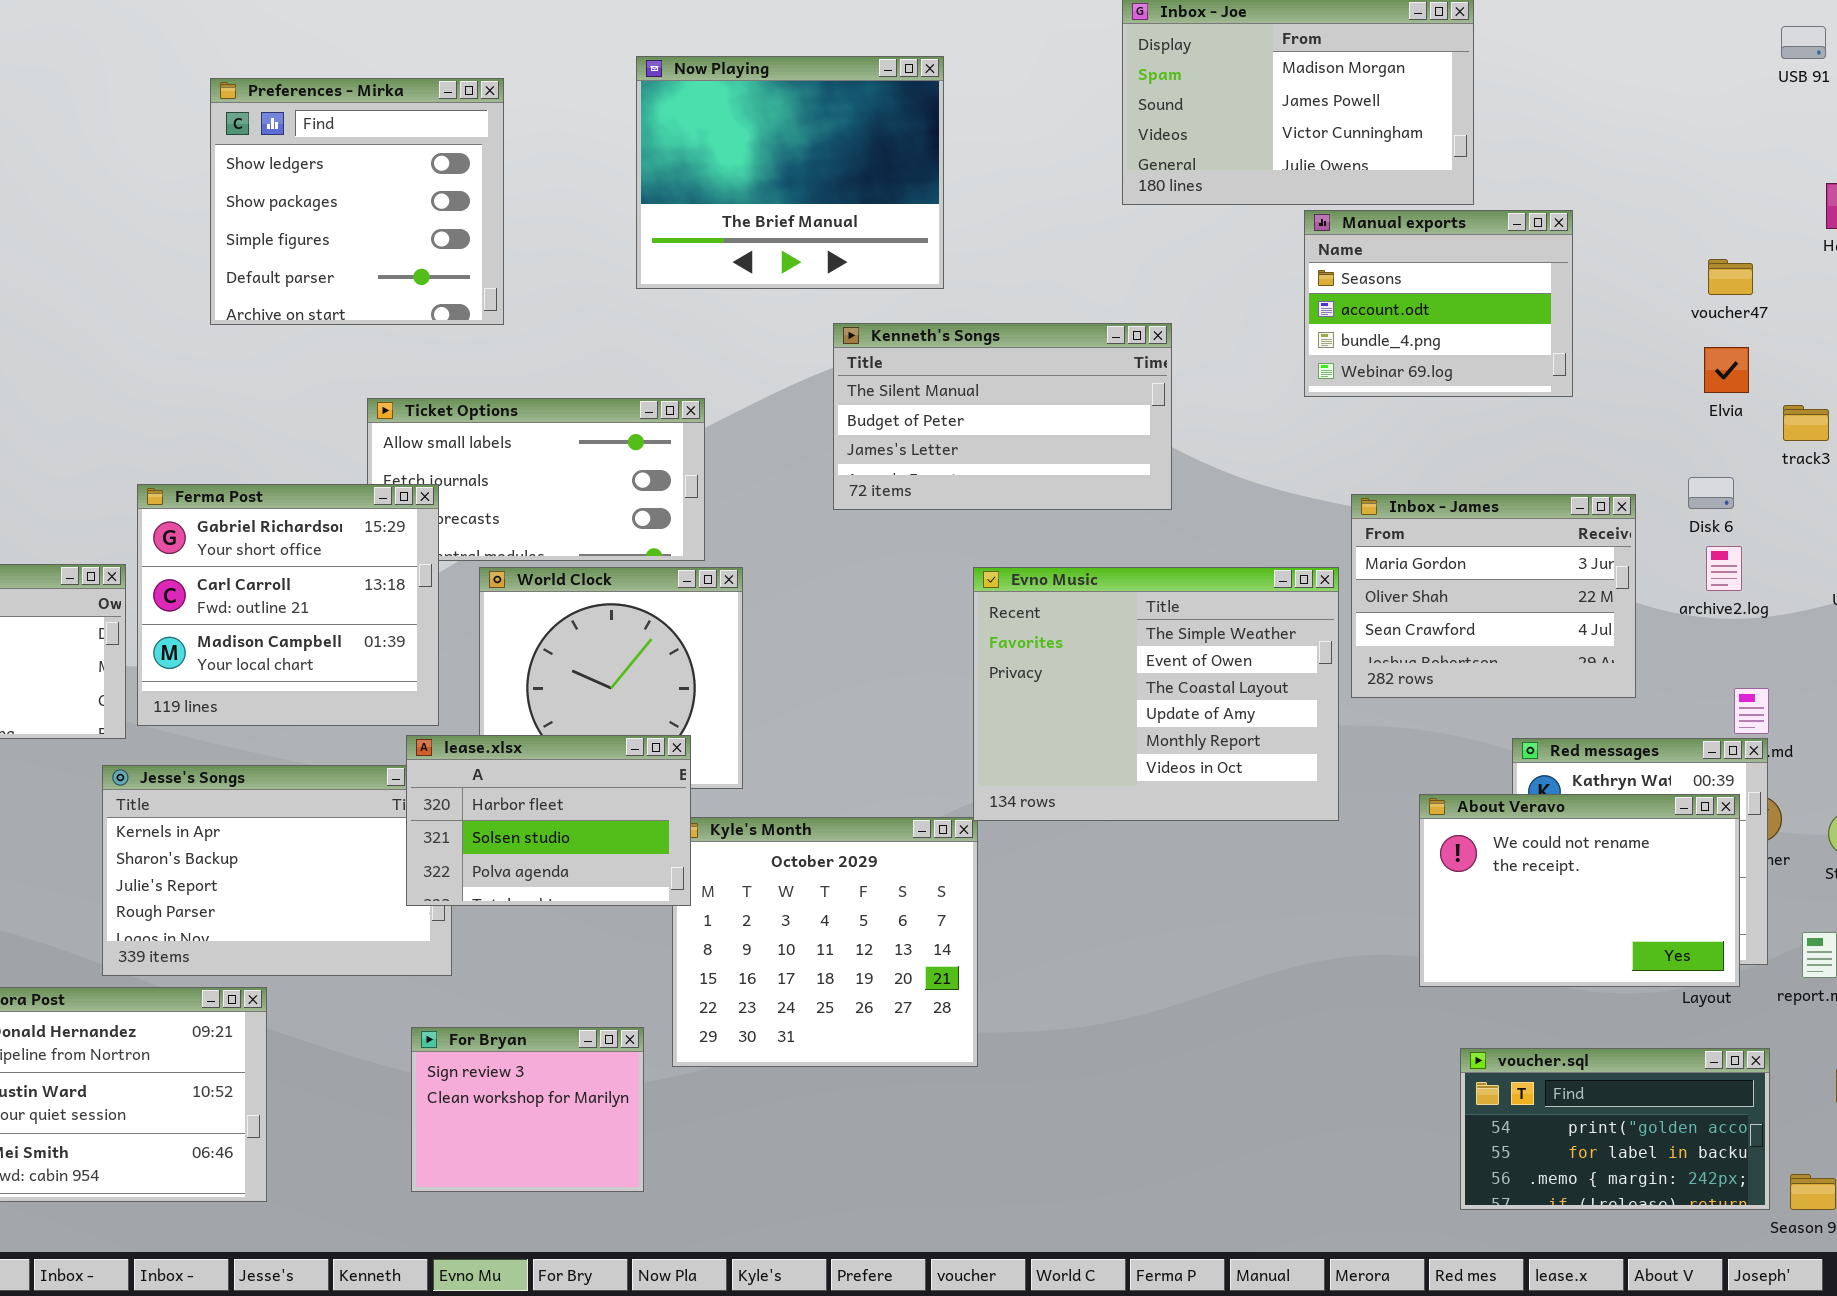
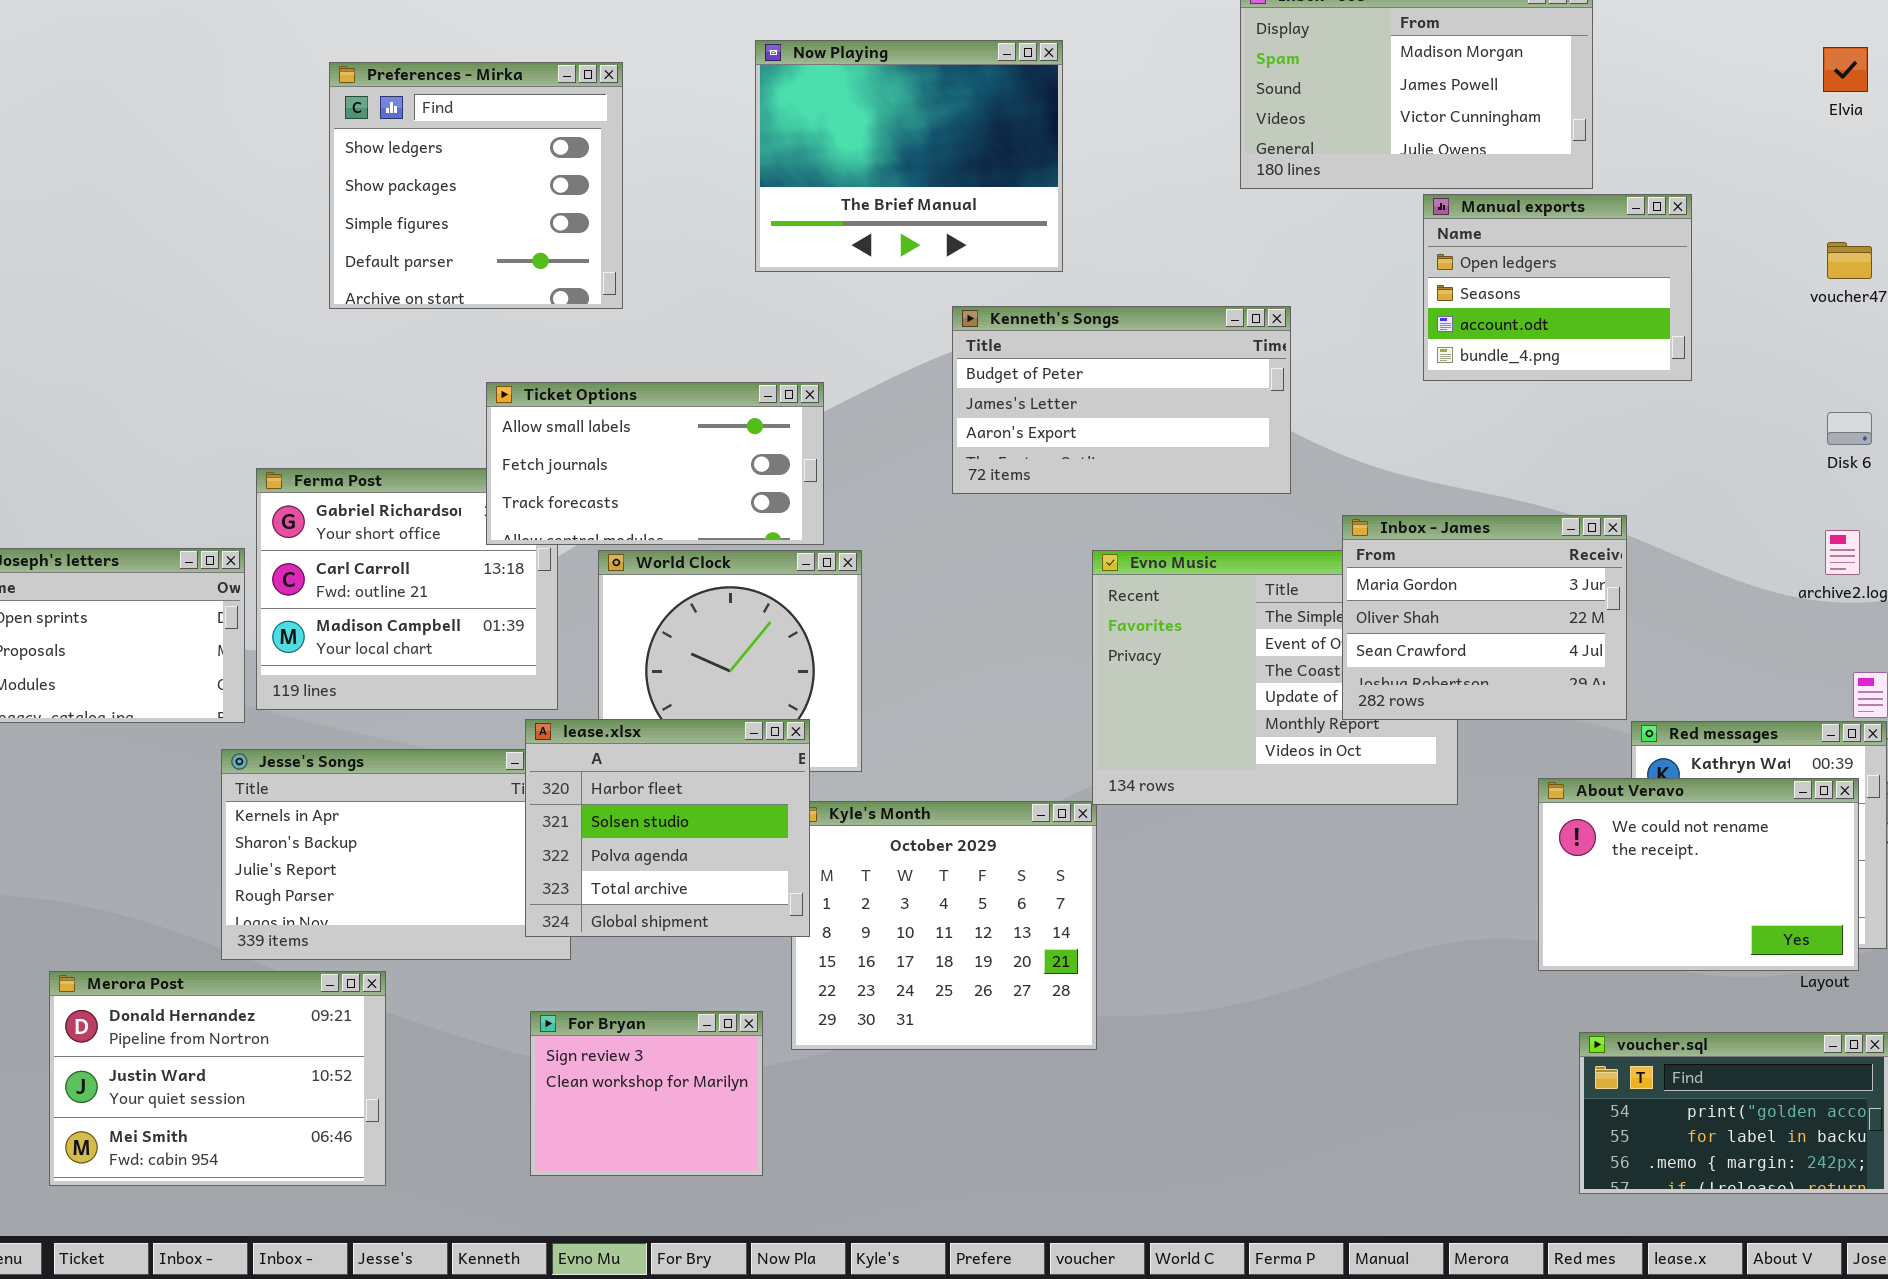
Manual exports: [1304,210,1573,397] -> [1423,194,1692,381], scrolled up 1 row
Kenneth's Songs: [833,323,1172,510] -> [952,306,1291,494], scrolled down 1 row
Elvia: [1704,347,1749,393] -> [1823,47,1868,92], moved
Ticket Options: [367,398,705,561] -> [486,382,824,545], raised
Disk 6: [1688,477,1734,509] -> [1827,412,1872,445], moved
Inbox - James: [1351,494,1636,698] -> [1342,515,1627,720], moved
lease.xlsx: [406,735,691,906] -> [525,719,810,937], resized

